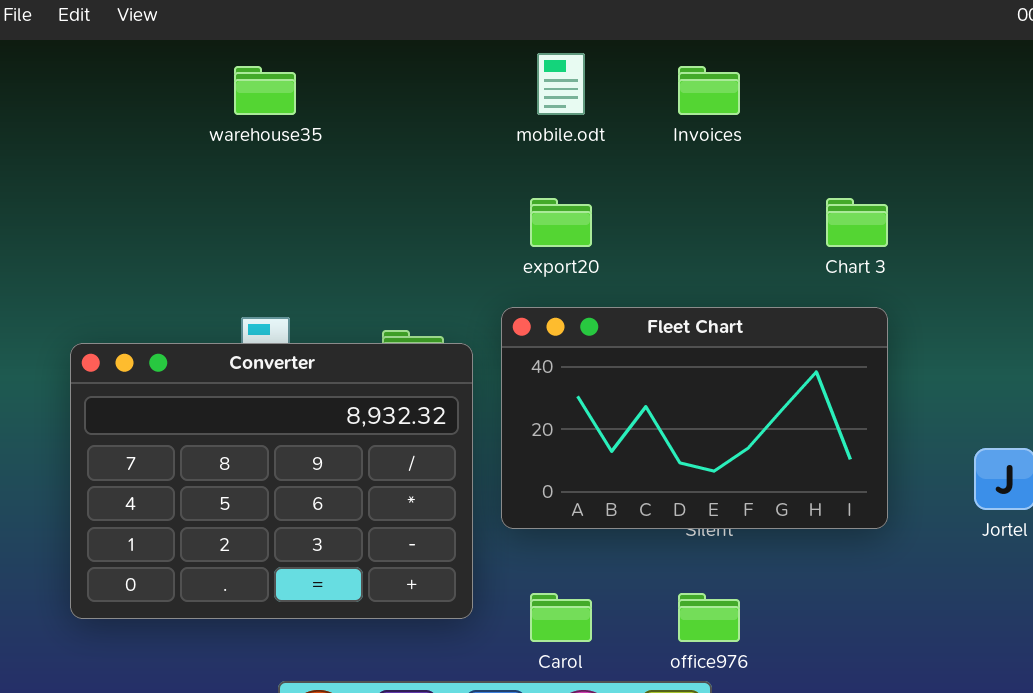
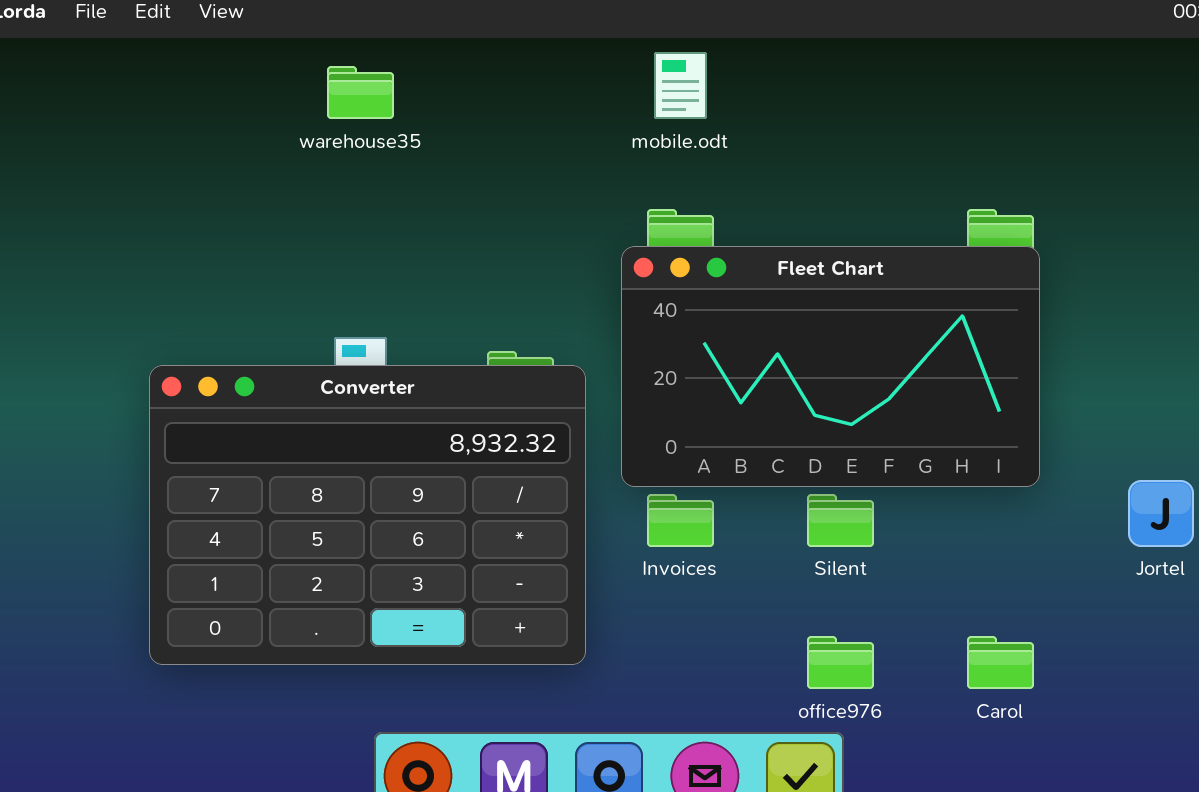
Invoices: [678,66,740,115] -> [647,494,714,547], moved
Fleet Chart: [501,307,888,529] -> [621,246,1040,487], moved
Carol: [530,593,592,642] -> [967,636,1034,689], moved

